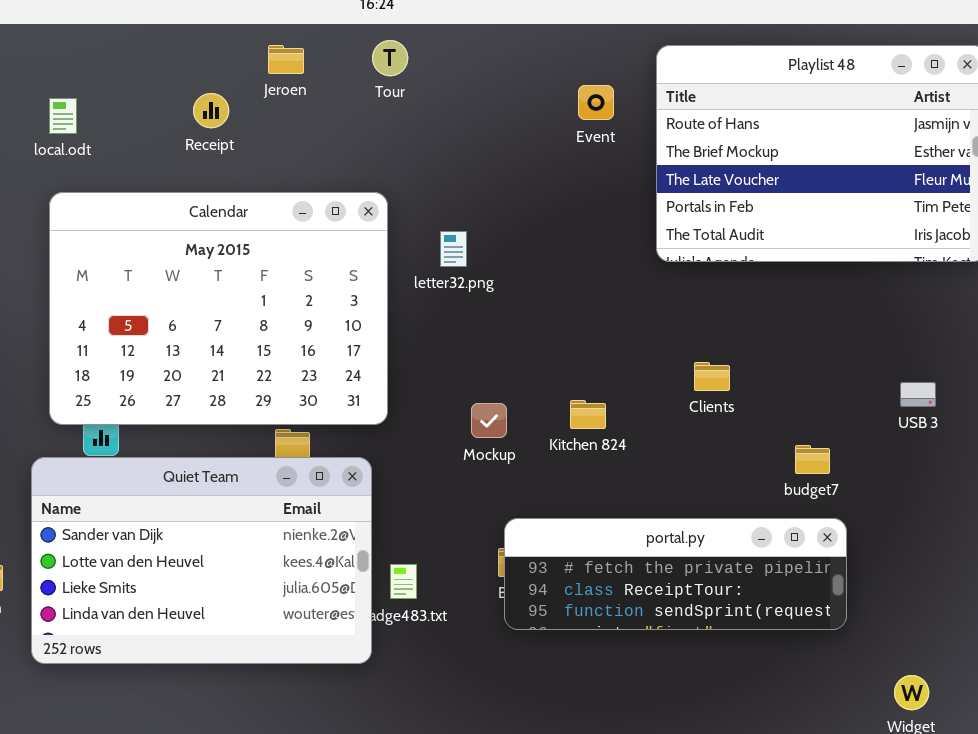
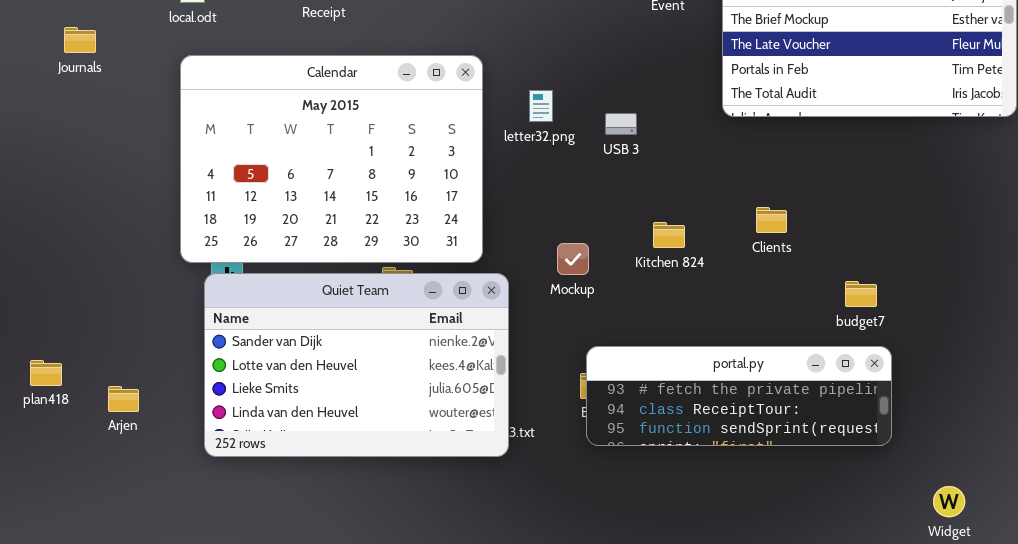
USB 3: [900,382,936,407] -> [605,113,637,135], moved
Kitchen 824: [570,400,606,429] -> [653,222,685,248], moved
Quiet Team: [31,457,372,664] -> [204,273,509,457], moved

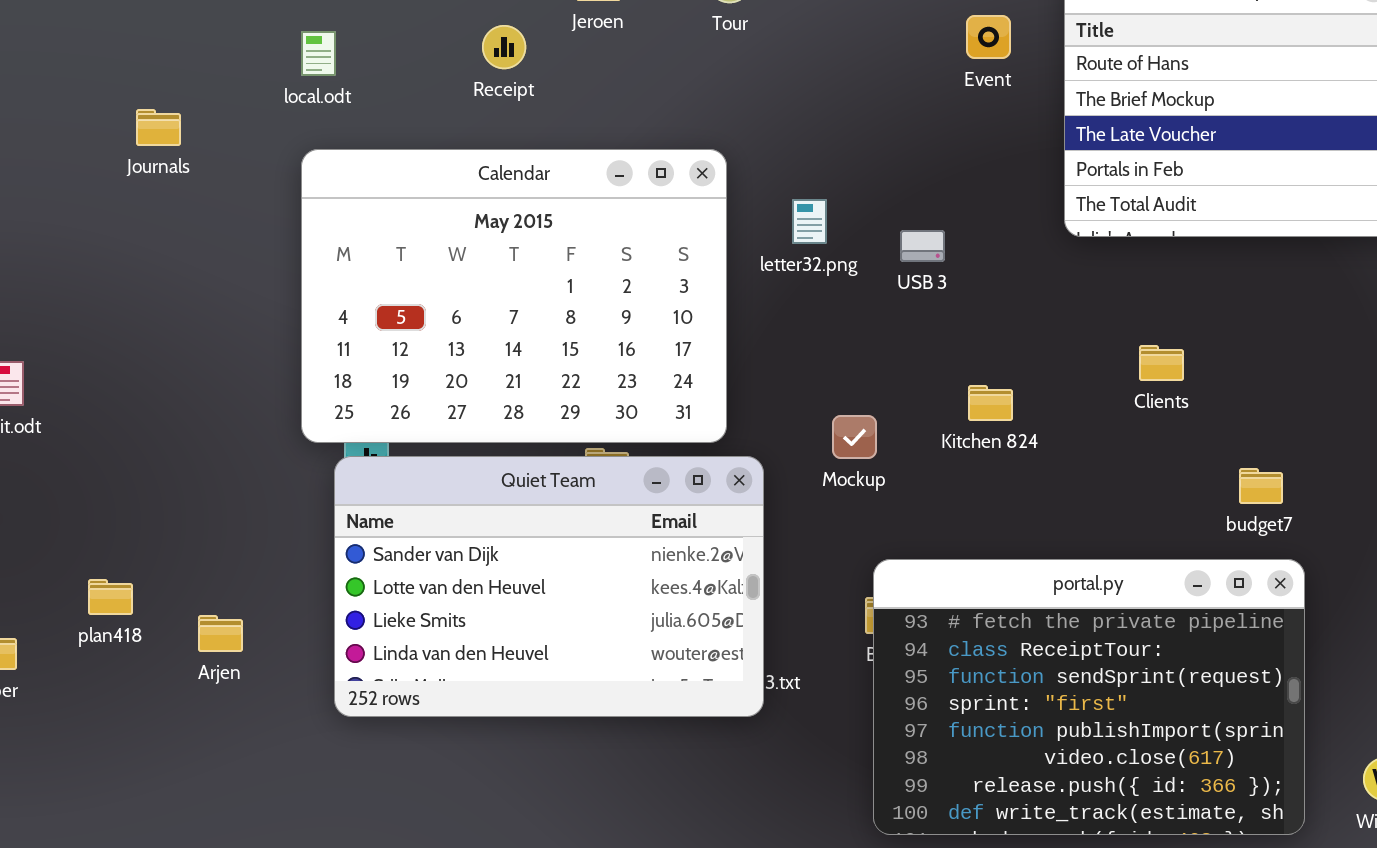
Clients: [756,207,787,233] -> [1139,345,1184,381], moved
portal.py: [586,346,892,446] -> [873,559,1305,835], resized

